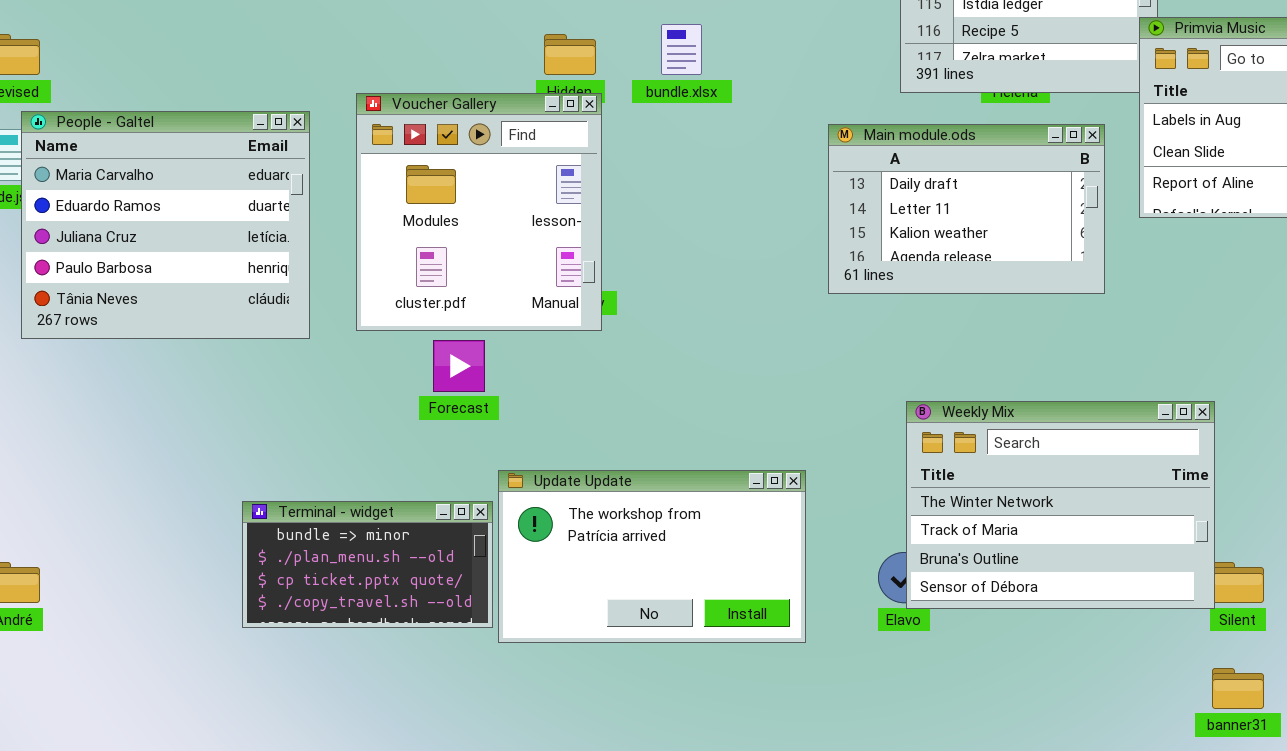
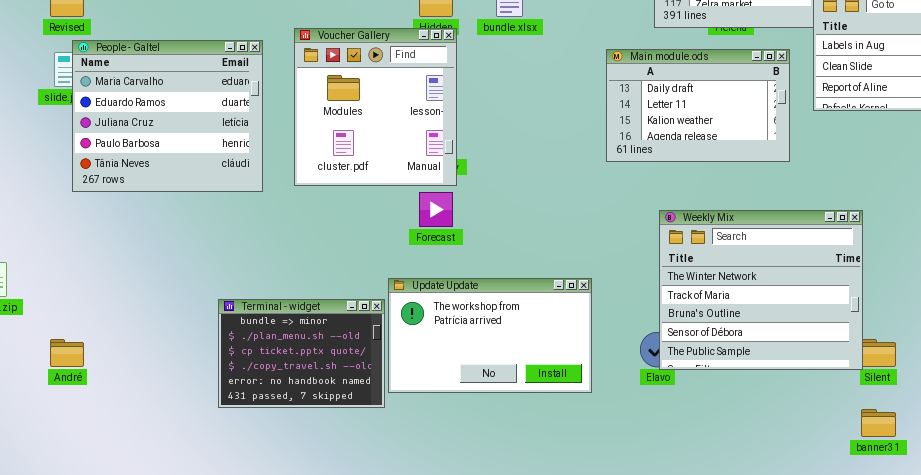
Forecast: [433,340,485,392] -> [419,192,453,227], moved
Weekly Mix: [906,401,1215,609] -> [659,210,863,370], resized
Terminal - widget: [242,501,493,628] -> [218,299,385,408], resized

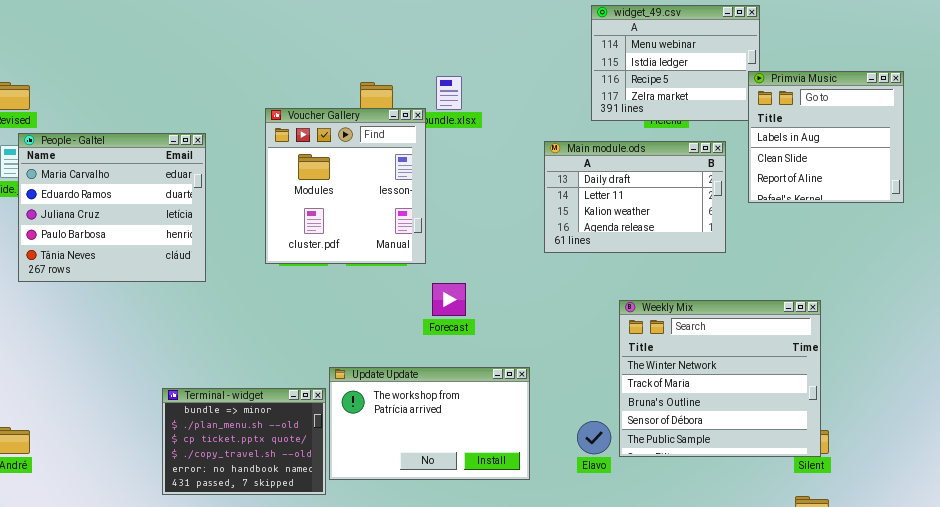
Voucher Gallery: [294,28,457,186] -> [265,108,426,264], moved
Forecast: [419,192,453,227] -> [432,283,466,316], moved
Weekly Mix: [659,210,863,370] -> [619,300,821,457], moved

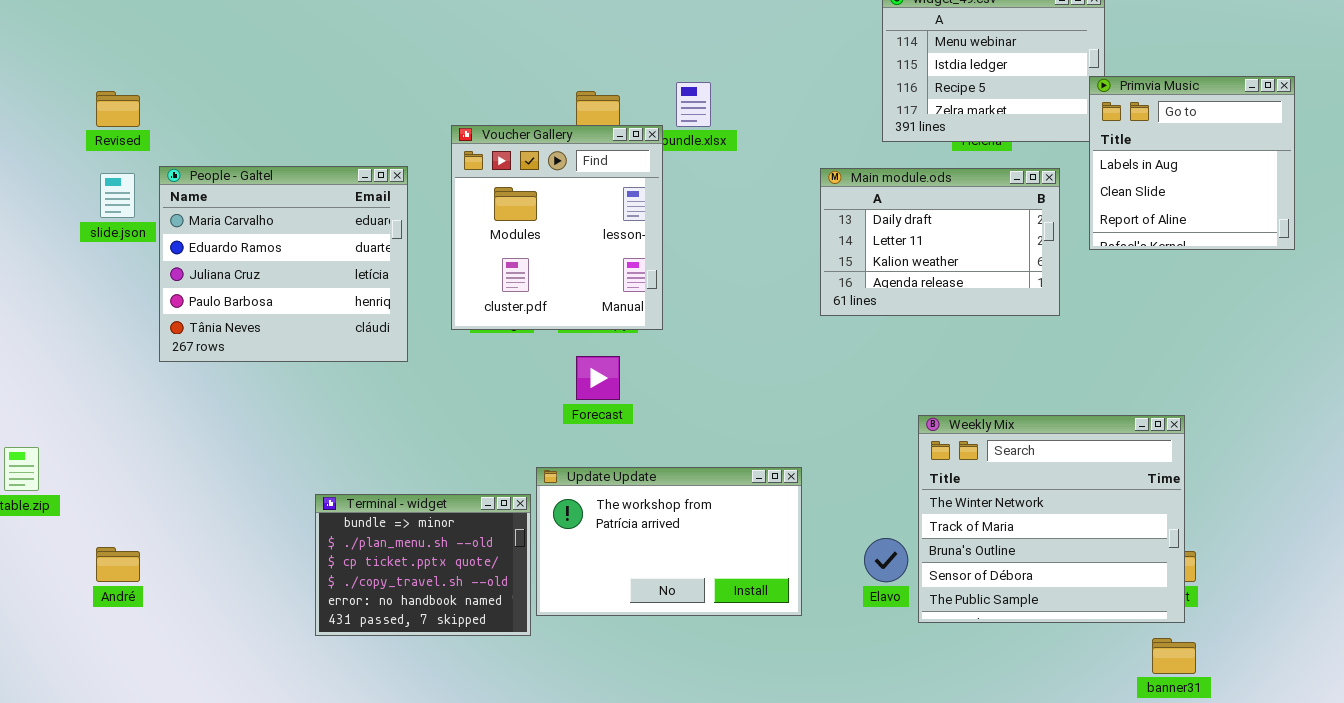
People - Galtel: [18,133,206,282] -> [159,166,408,362], moved
Forecast: [432,283,466,316] -> [576,356,620,400], moved
Weekly Mix: [619,300,821,457] -> [918,415,1185,623], moved

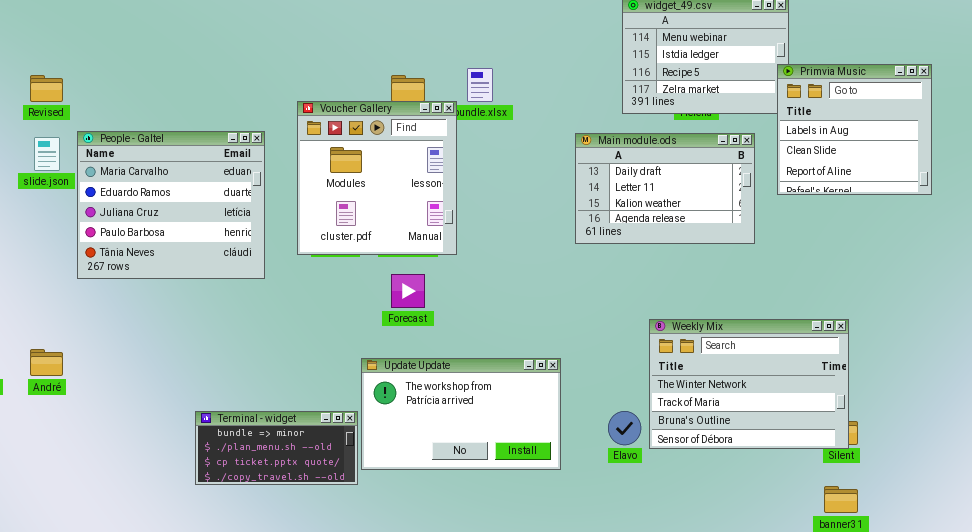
Weekly Mix: [918,415,1185,623] -> [649,319,849,449], resized
Terminal - widget: [315,494,531,636] -> [195,411,358,485], resized
André: [96,547,140,582] -> [30,349,63,376], moved

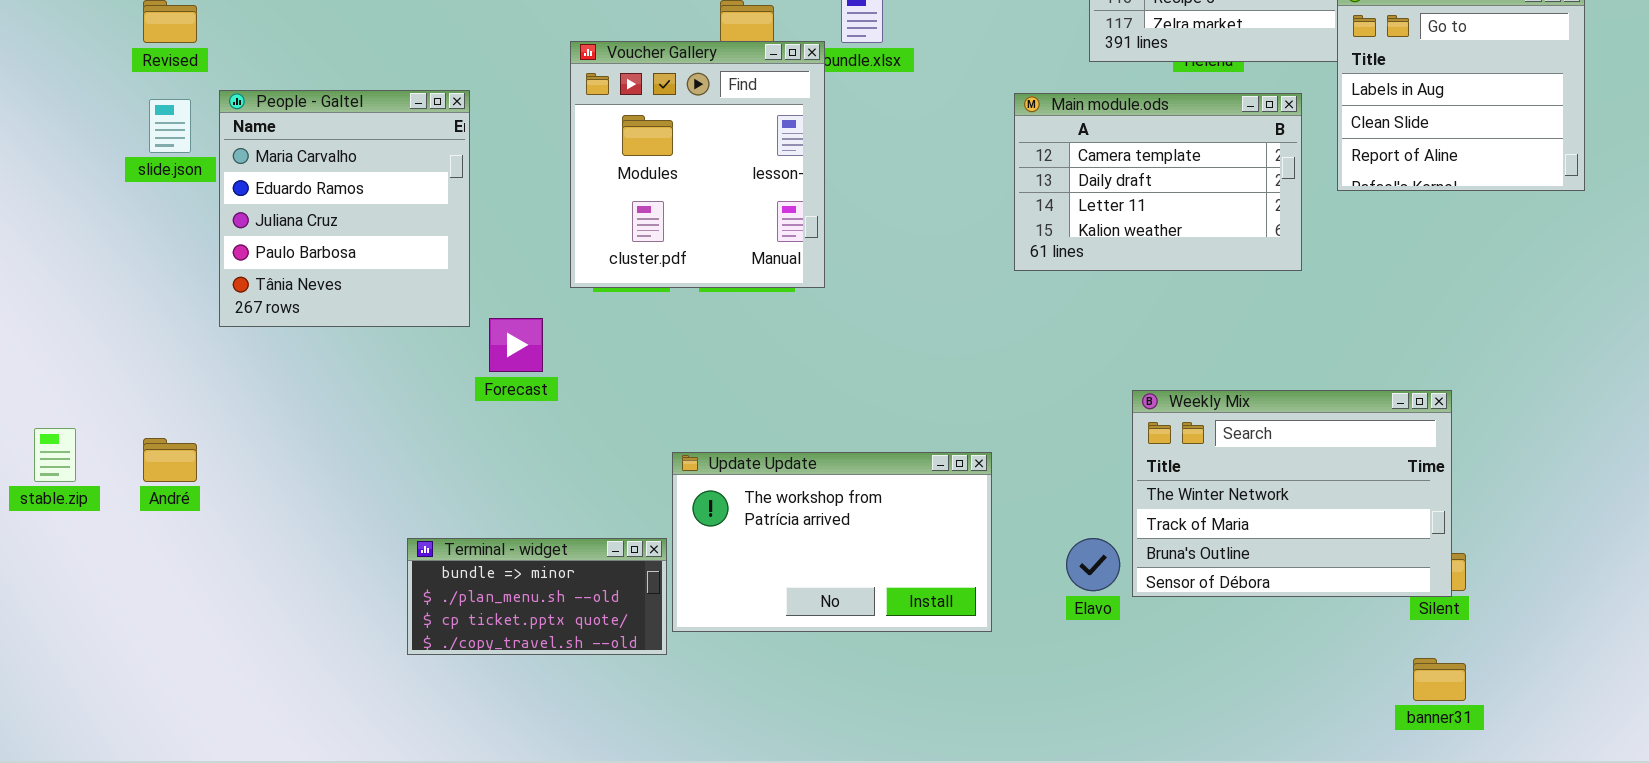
People - Galtel: [77,131,265,279] -> [219,90,470,327], resized
Main module.ods: [575,133,755,244] -> [1014,93,1302,271], scrolled up 1 row
Forecast: [391,274,425,308] -> [489,318,543,372], moved

